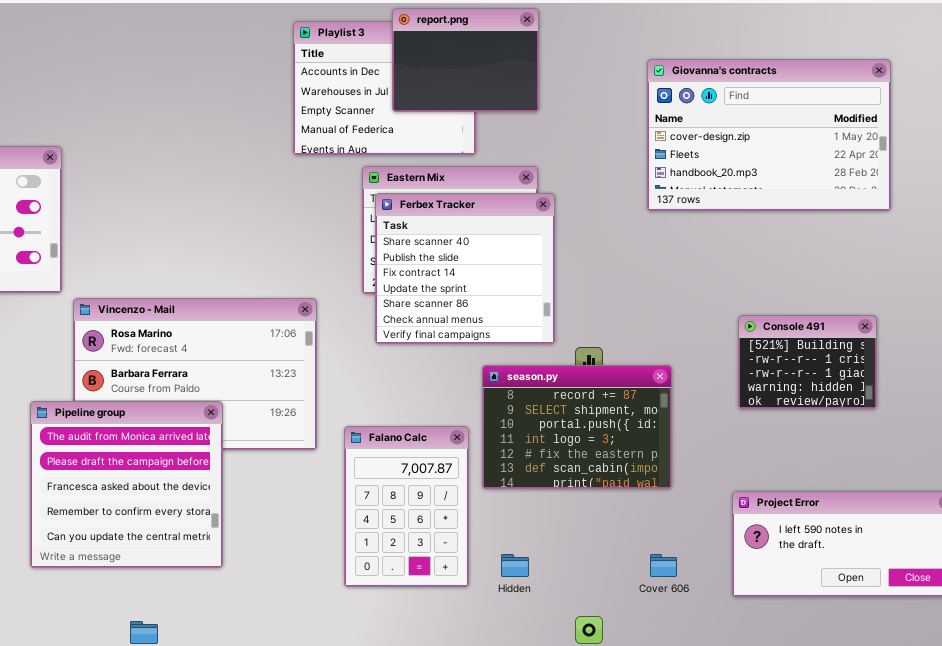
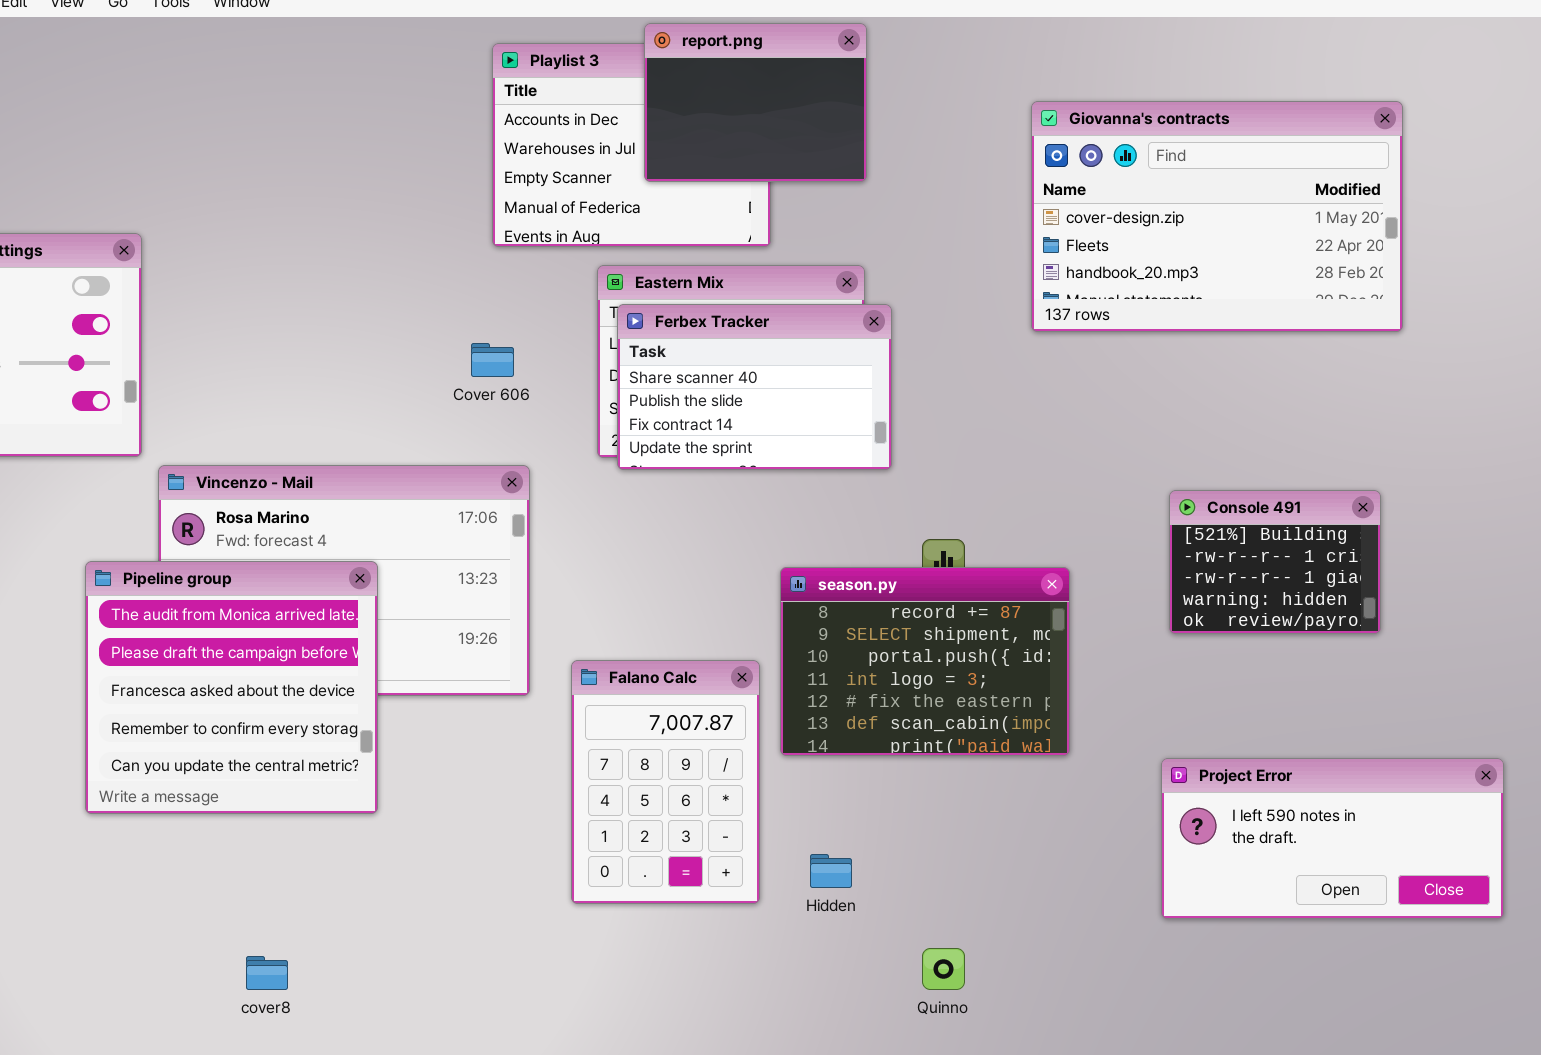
Ferbex Tracker: [375,193,555,344] -> [617,304,892,470], resized
Pipeline group: [30,401,223,568] -> [85,561,378,814], moved
Cover 606: [650,554,677,577] -> [471,343,514,377], moved

